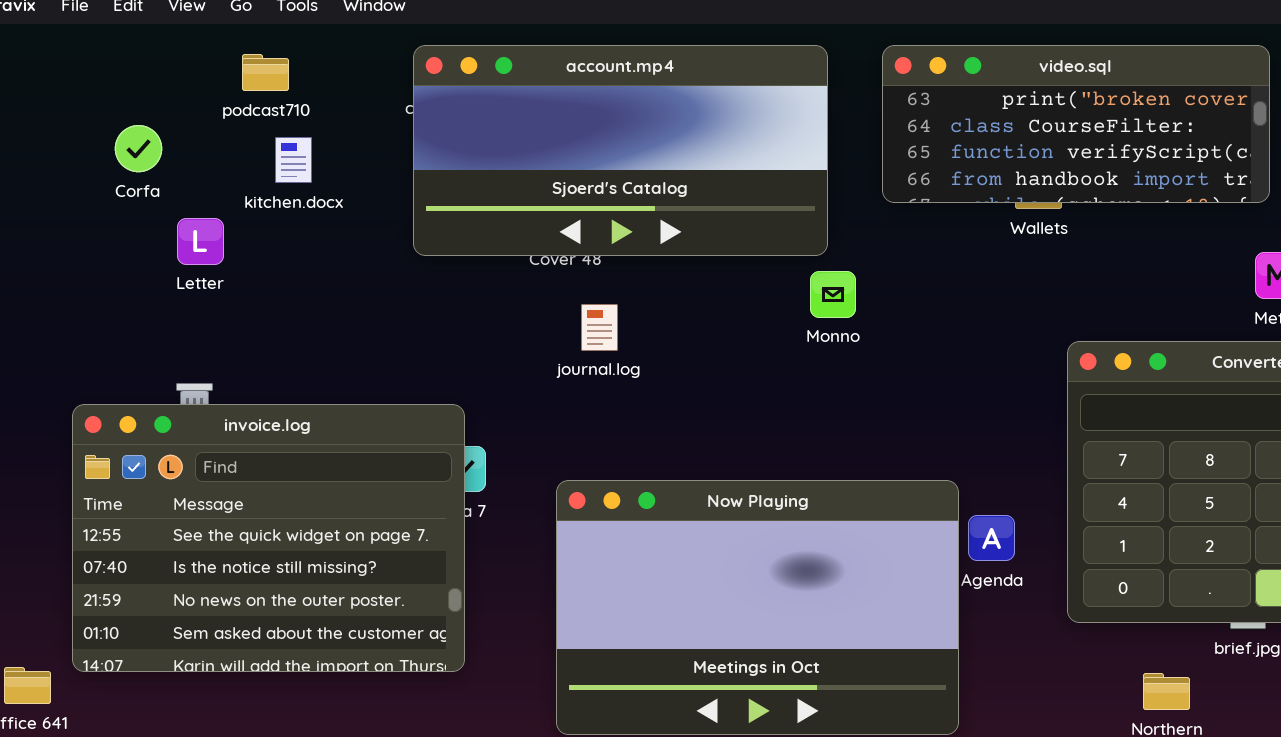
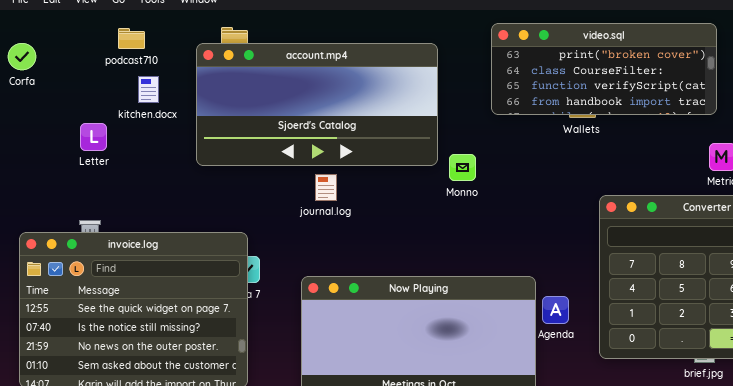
account.mp4: [413,45,828,256] -> [196,43,438,166], moved
Corfa: [115,125,162,172] -> [8,43,36,70], moved

